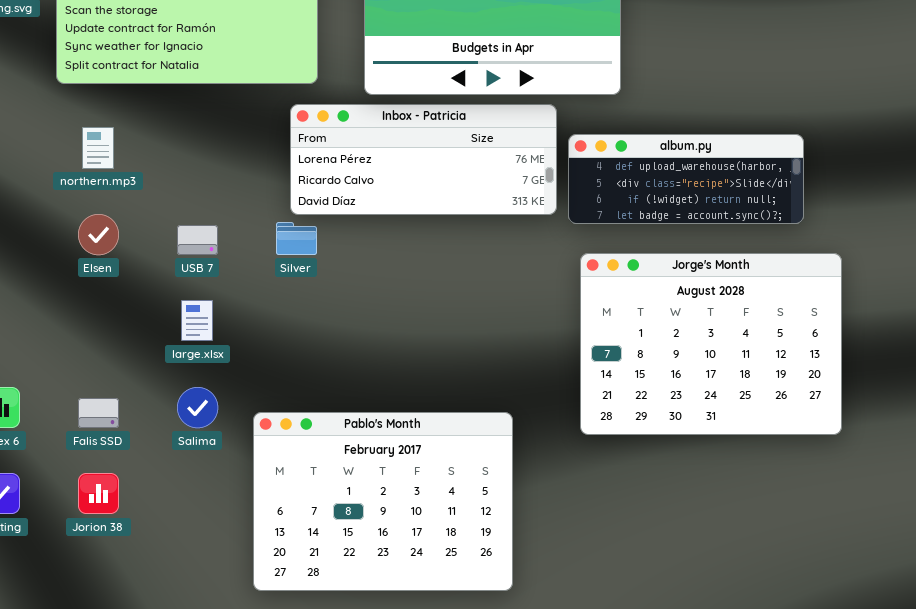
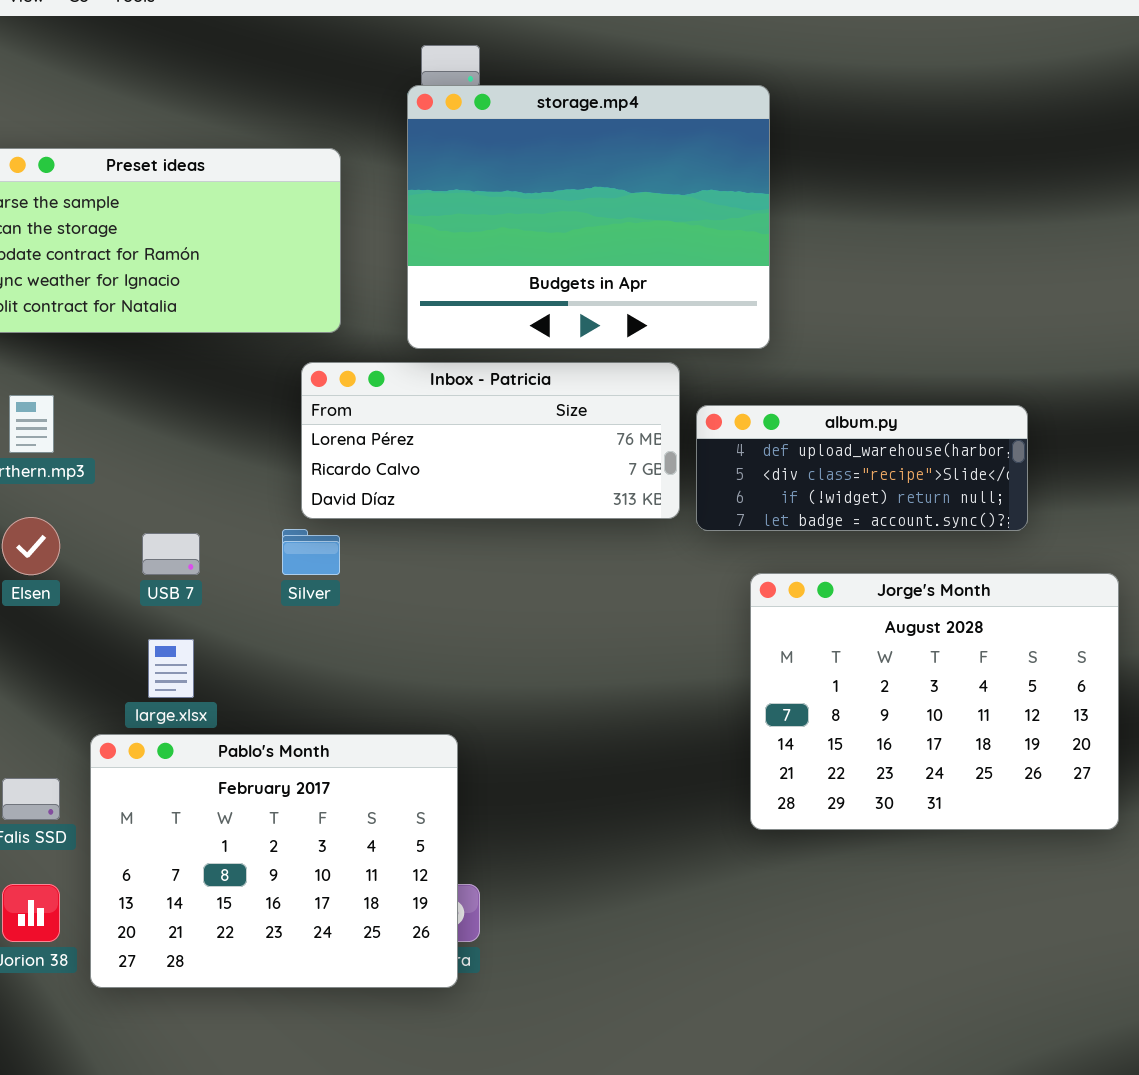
Jorge's Month: [580,253,842,435] -> [750,573,1119,830], moved
Pablo's Month: [253,412,513,591] -> [90,734,458,988], moved

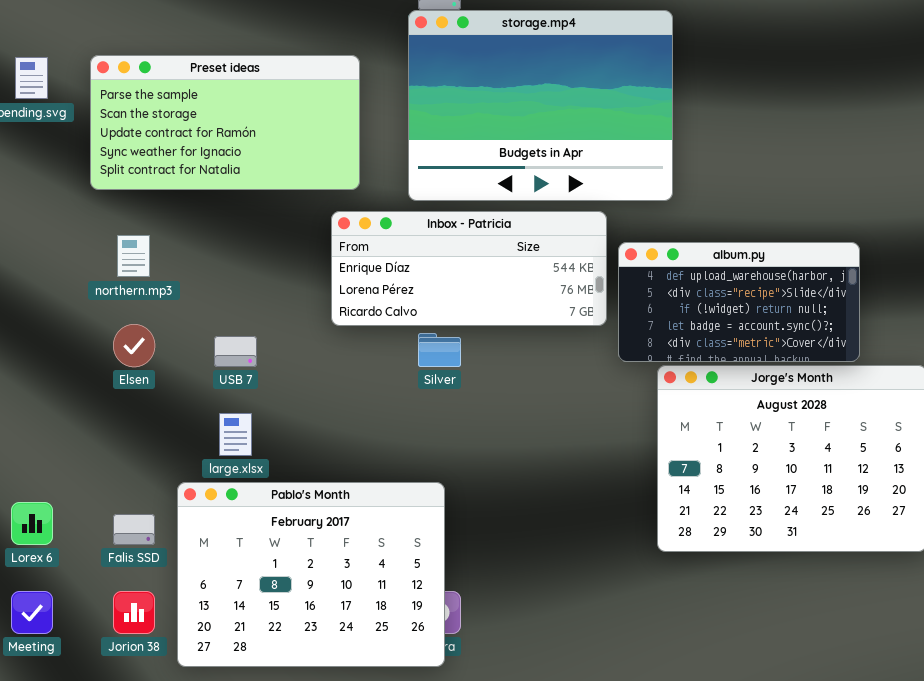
Inbox - Patricia: [301,362,680,519] -> [331,211,607,326], scrolled up 1 row
album.py: [696,405,1028,531] -> [618,242,860,362], resized
Silver: [282,529,340,575] -> [418,333,461,367], moved

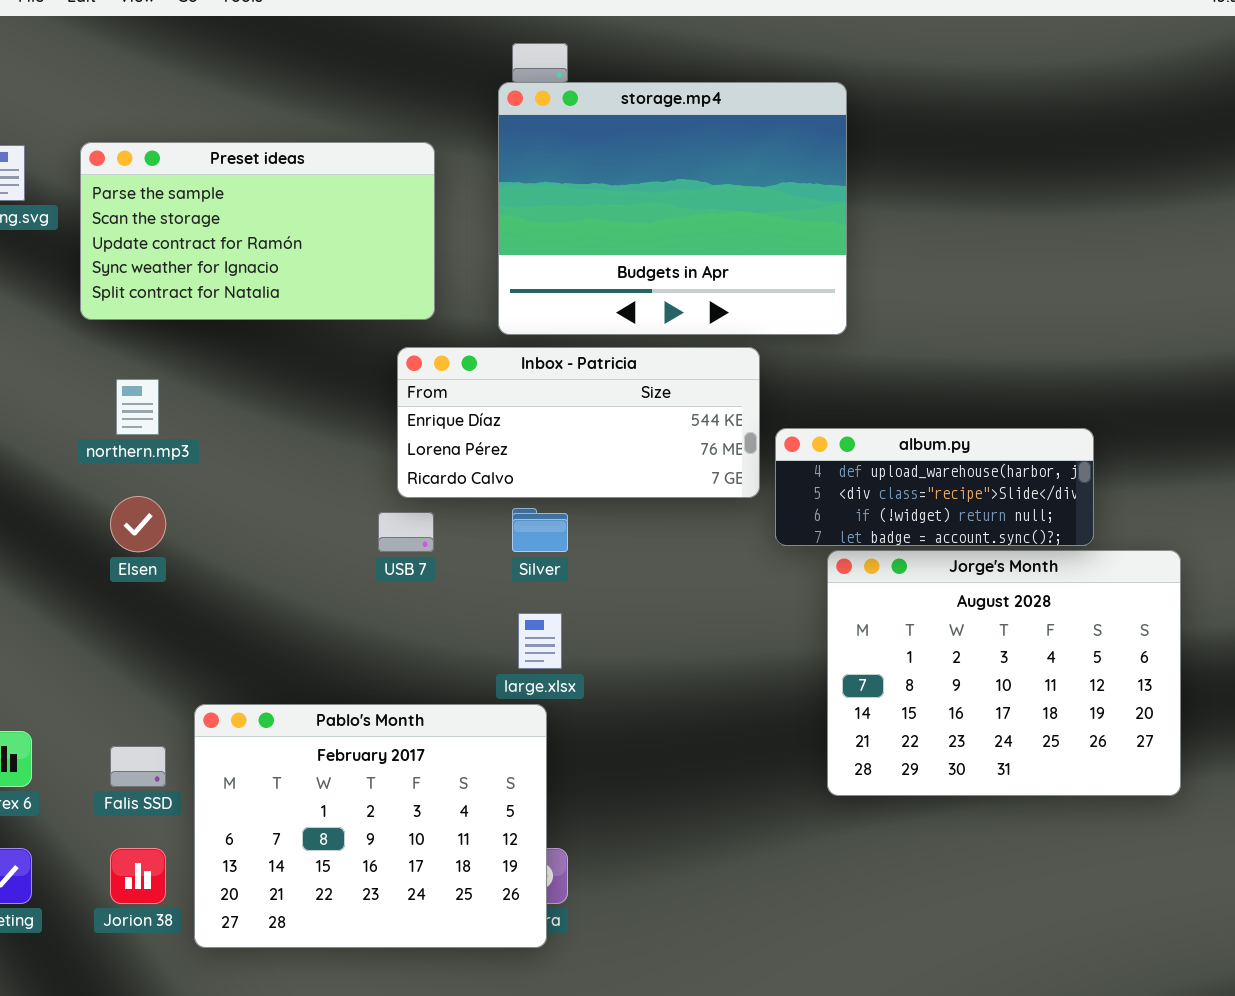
album.py: [618,242,860,362] -> [775,428,1094,546], resized
USB 7: [214,336,257,367] -> [378,512,434,552], moved
large.xlsx: [219,413,252,456] -> [518,613,562,669], moved

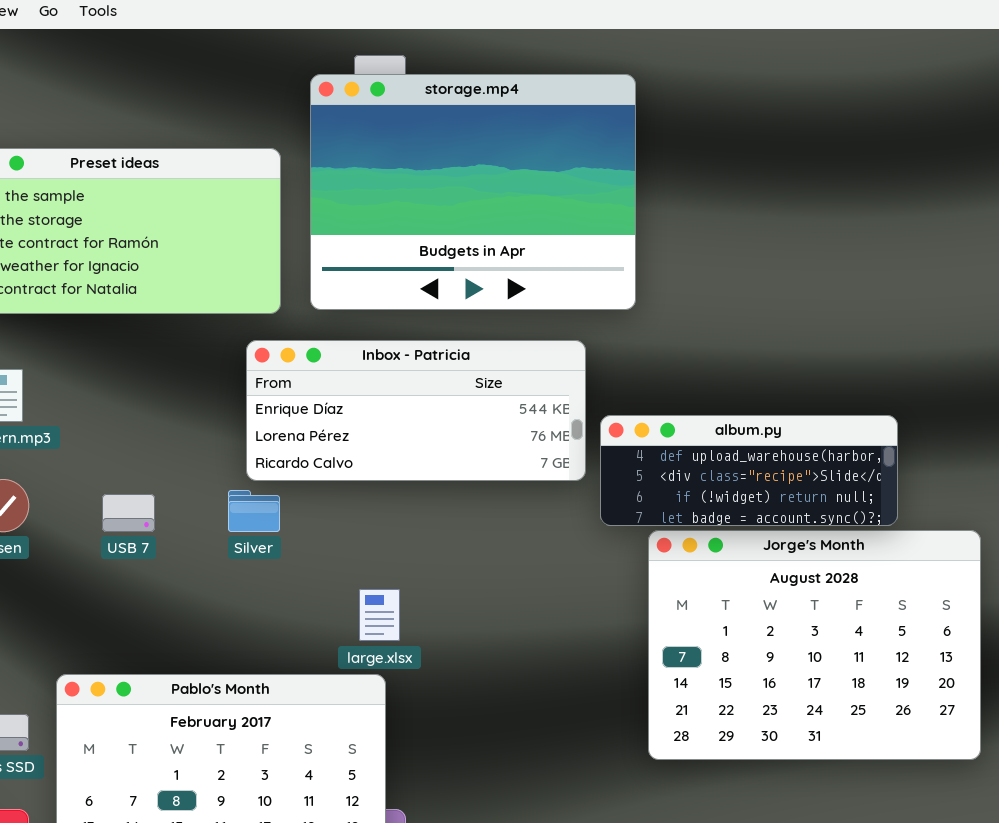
storage.mp4: [498,82,847,335] -> [310,74,636,310], moved
Silver: [512,508,568,552] -> [228,490,280,532], moved
USB 7: [378,512,434,552] -> [102,494,155,532], moved

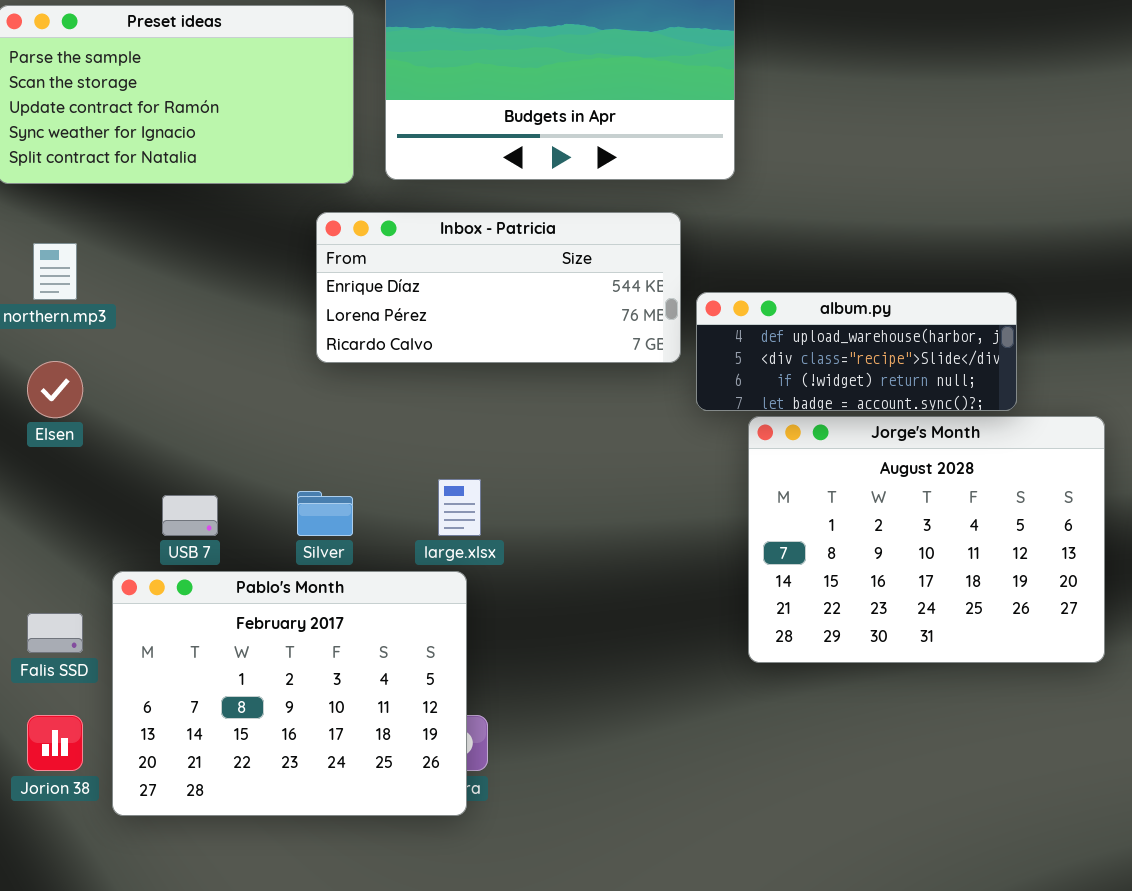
Silver: [228,490,280,532] -> [297,491,353,536], moved
USB 7: [102,494,155,532] -> [162,495,218,536], moved

